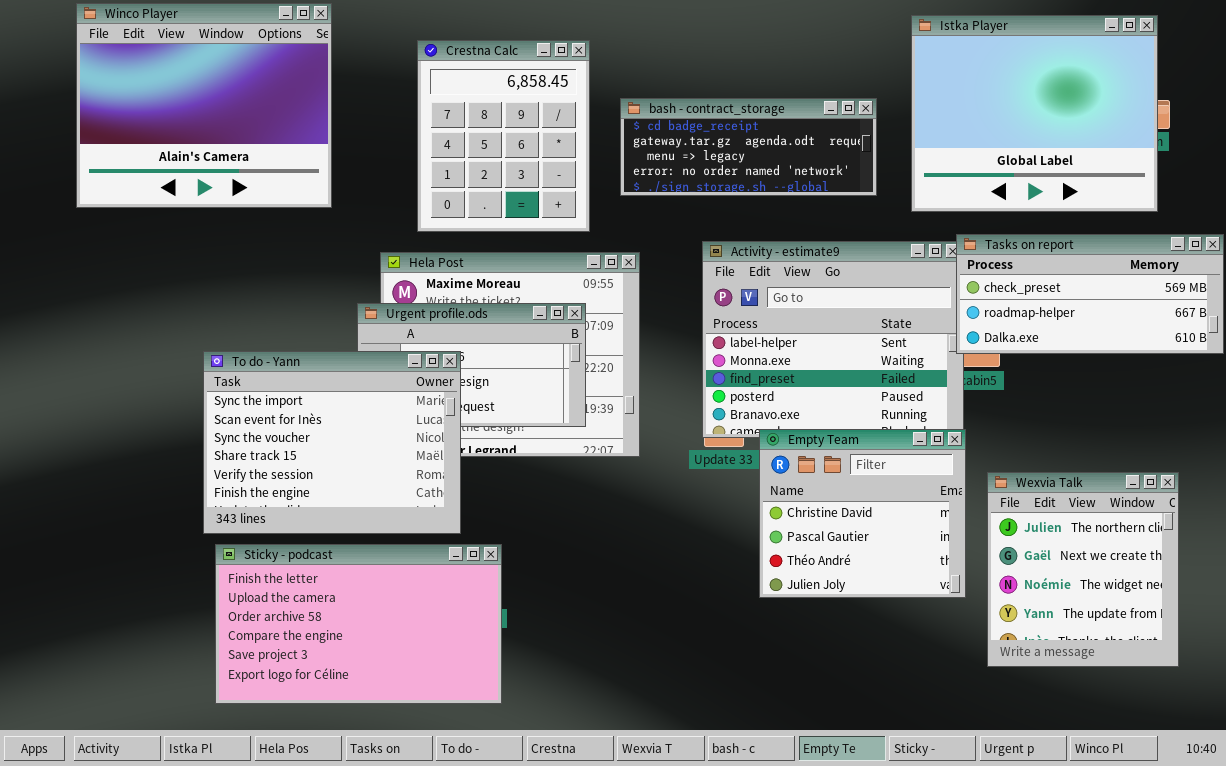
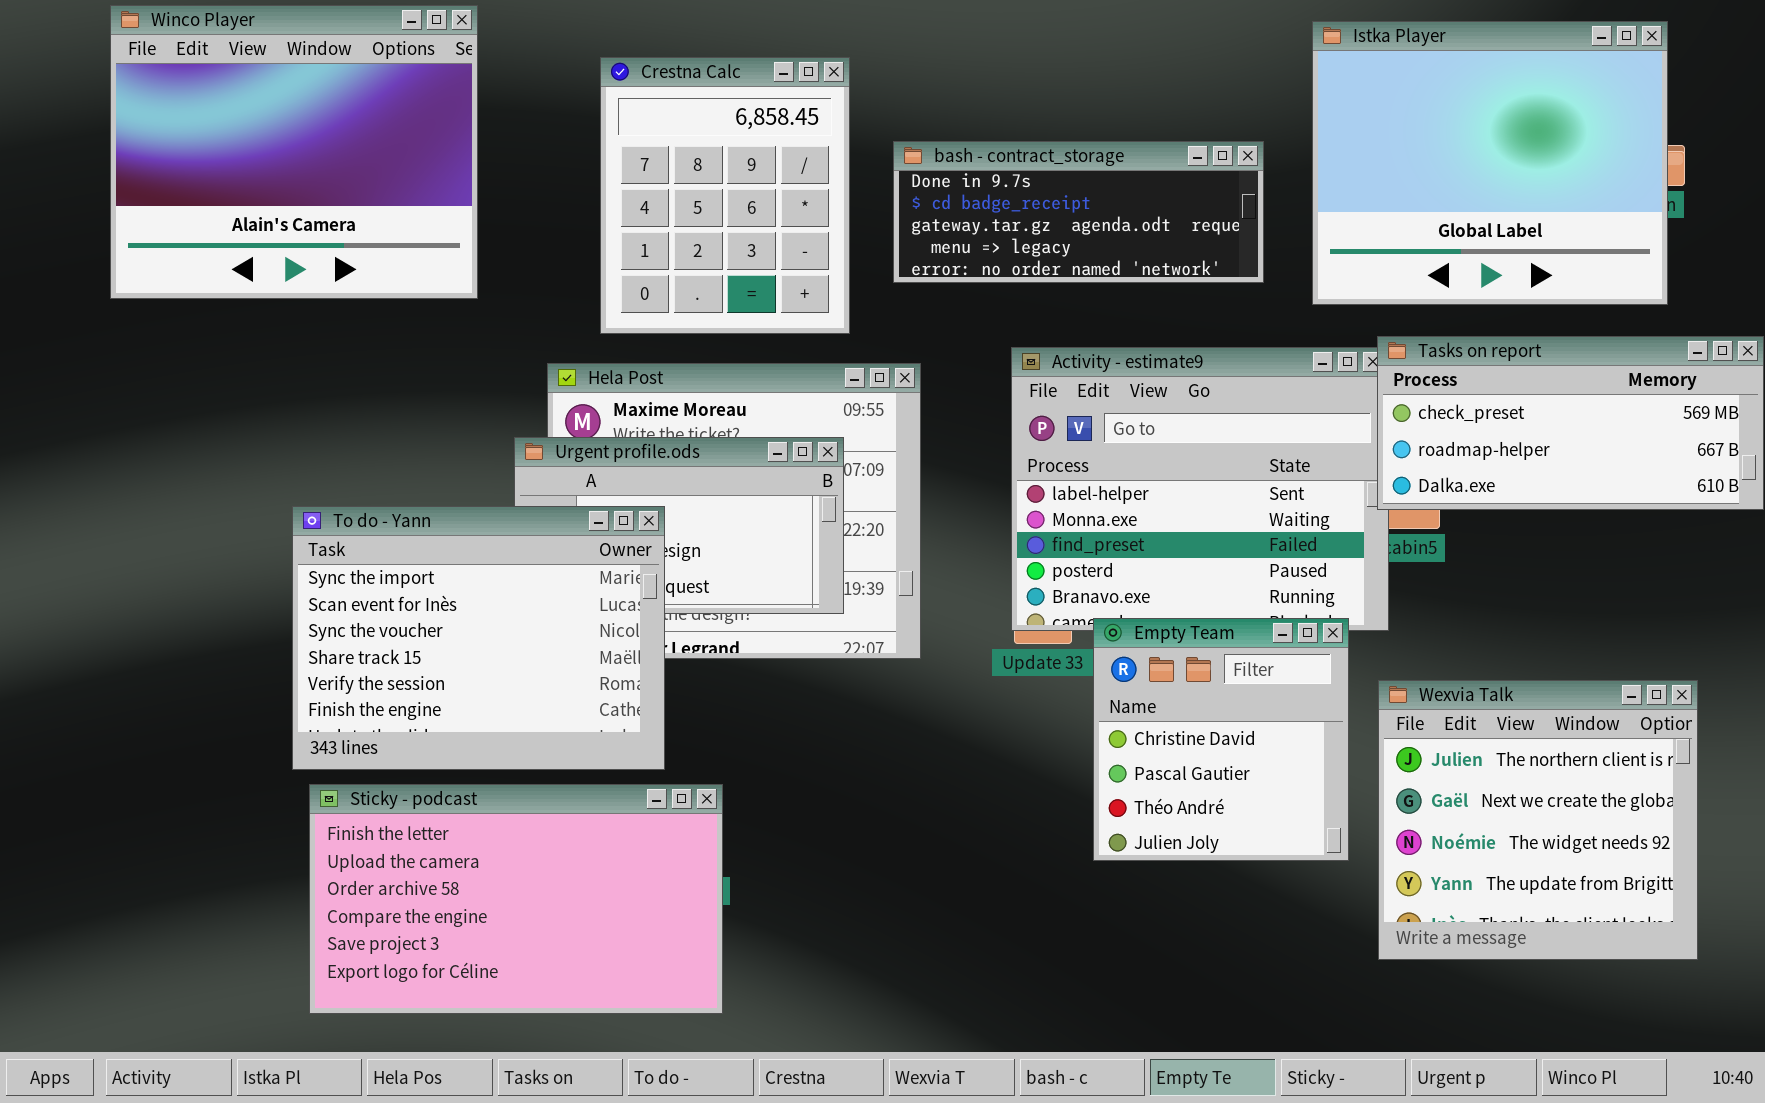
bash - contract_storage: [620,98,877,196] -> [893,141,1264,283], scrolled up 1 row
Empty Team: [759,429,966,598] -> [1093,618,1349,861], resized
Wexvia Talk: [987,472,1179,667] -> [1378,680,1698,960], resized

